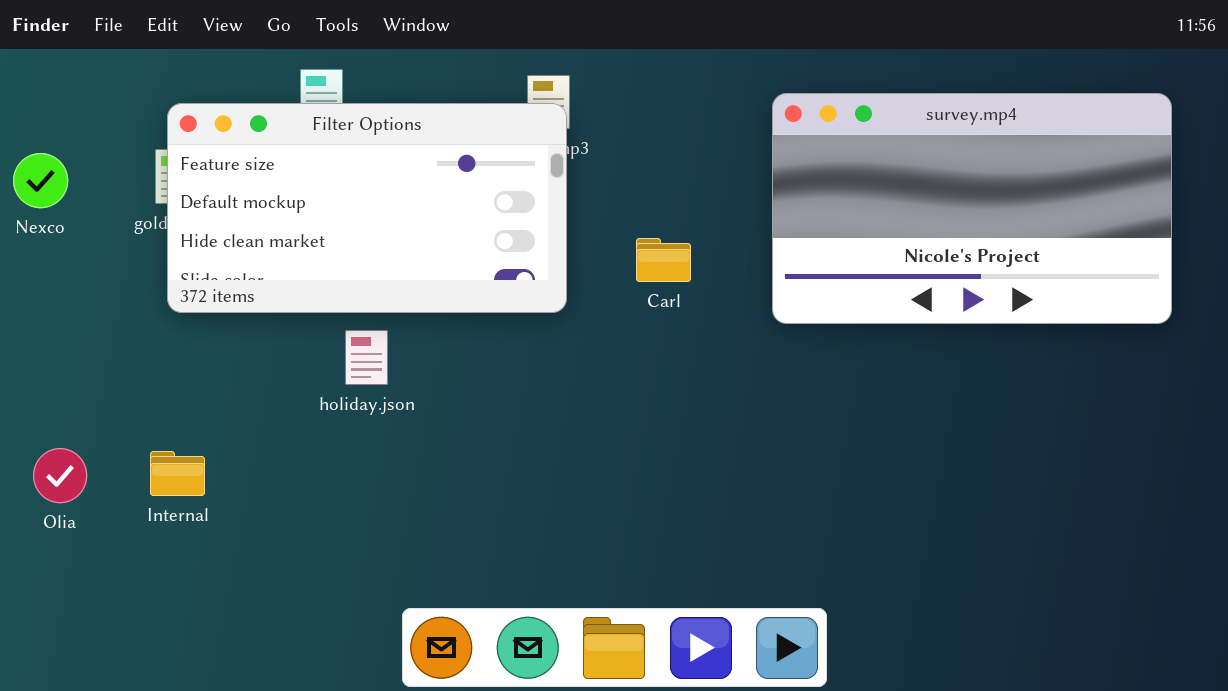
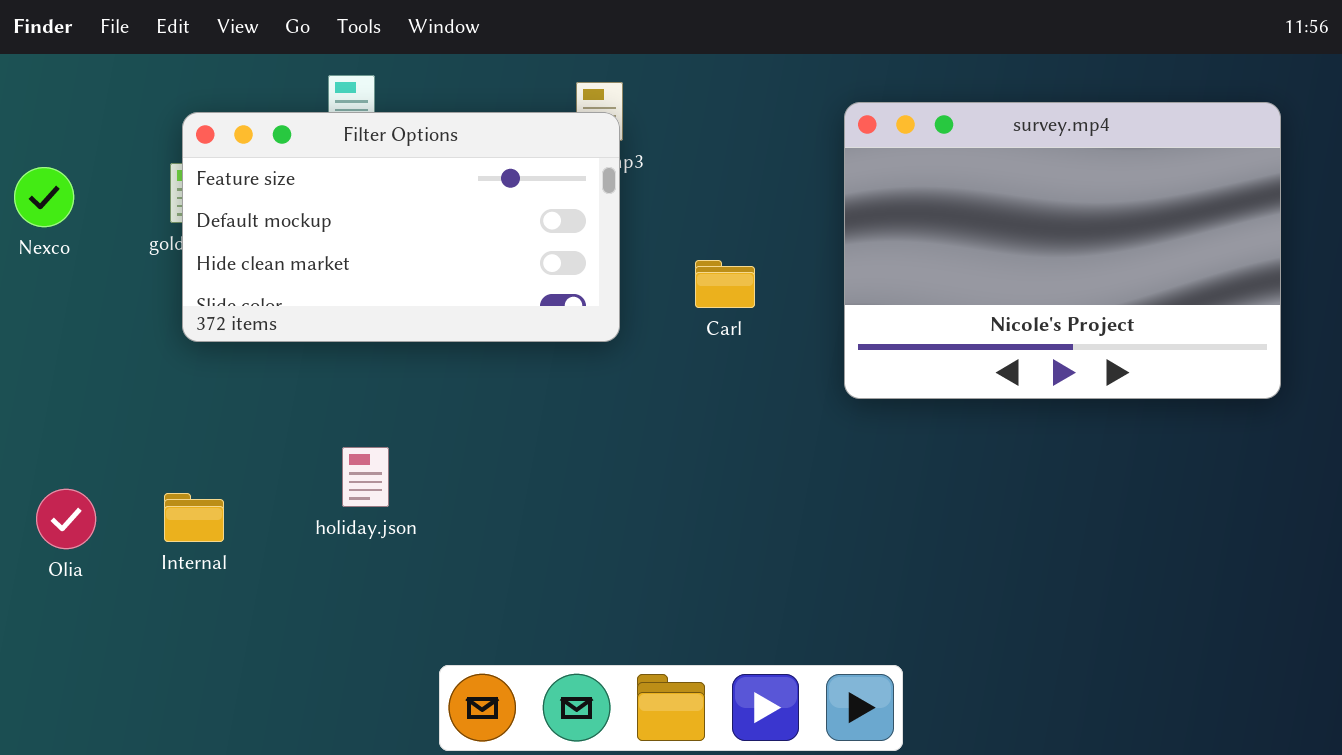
survey.mp4: [772,93,1172,324] -> [844,102,1281,399], resized
holiday.json: [345,330,388,385] -> [342,447,389,507], moved

